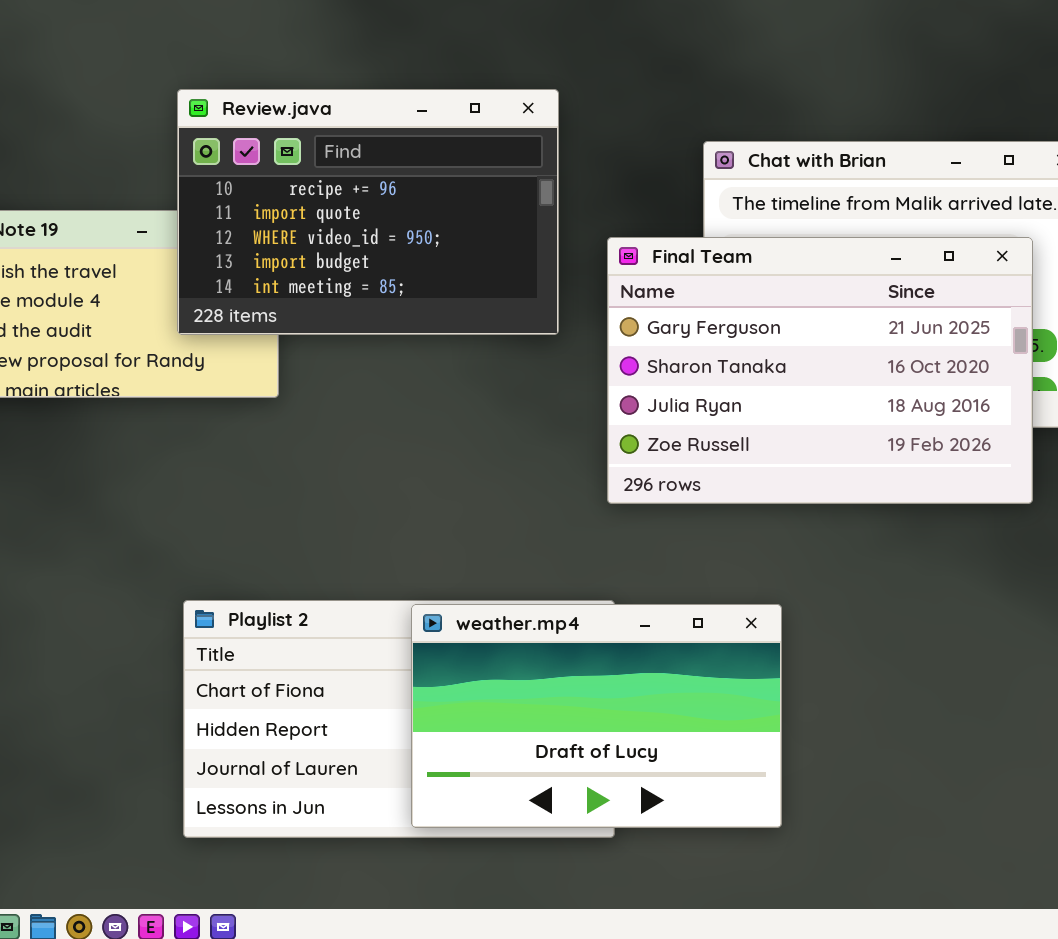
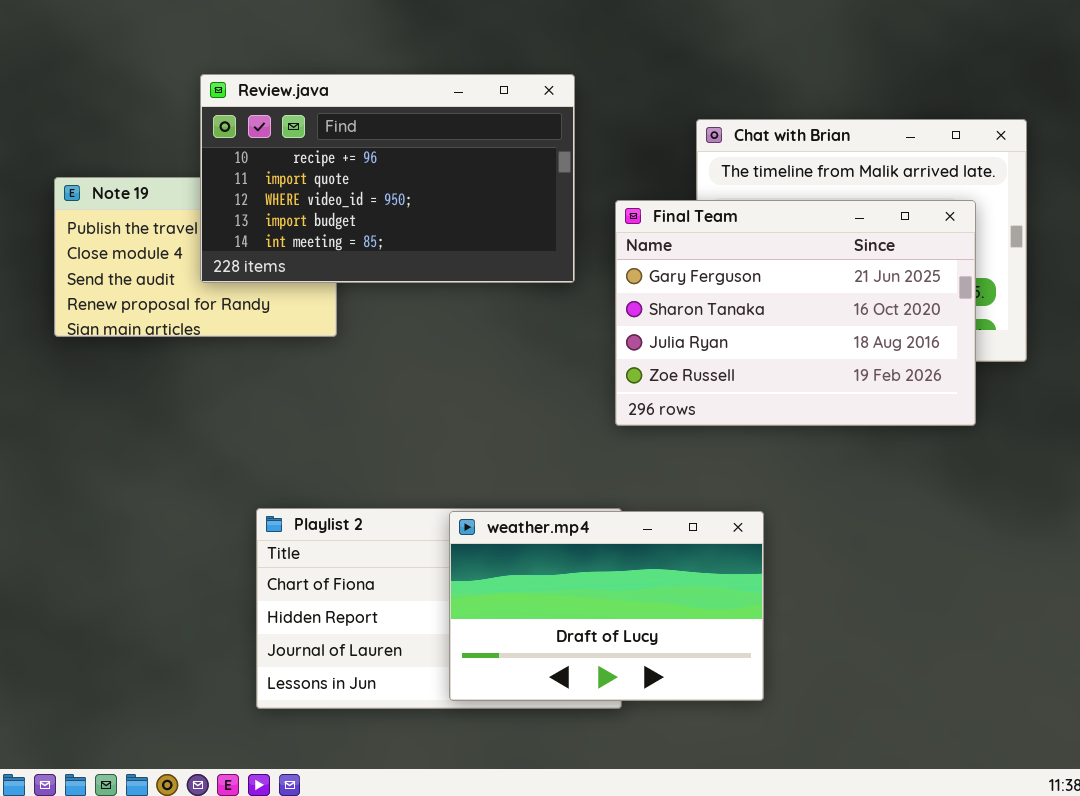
Review.java: [177,89,559,335] -> [200,74,575,283], resized

